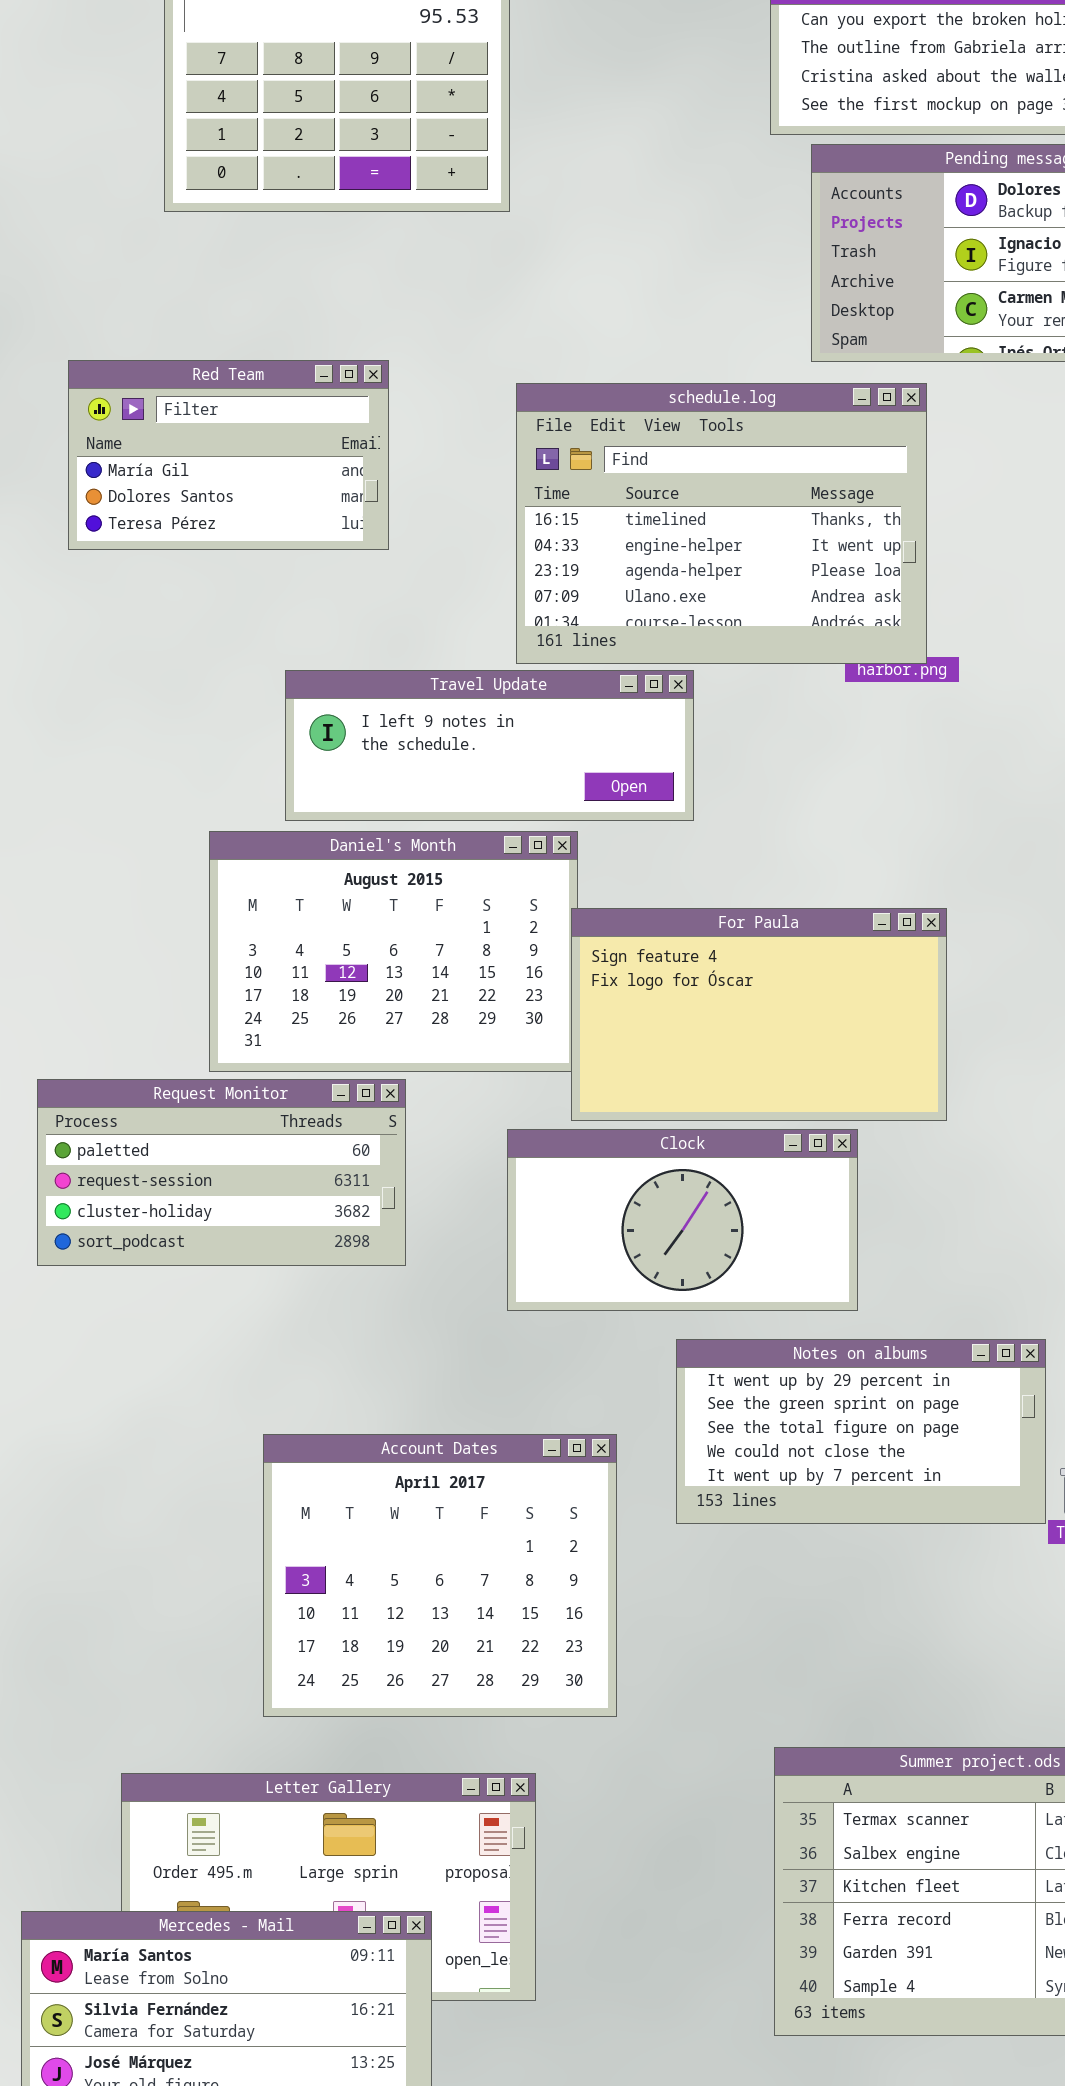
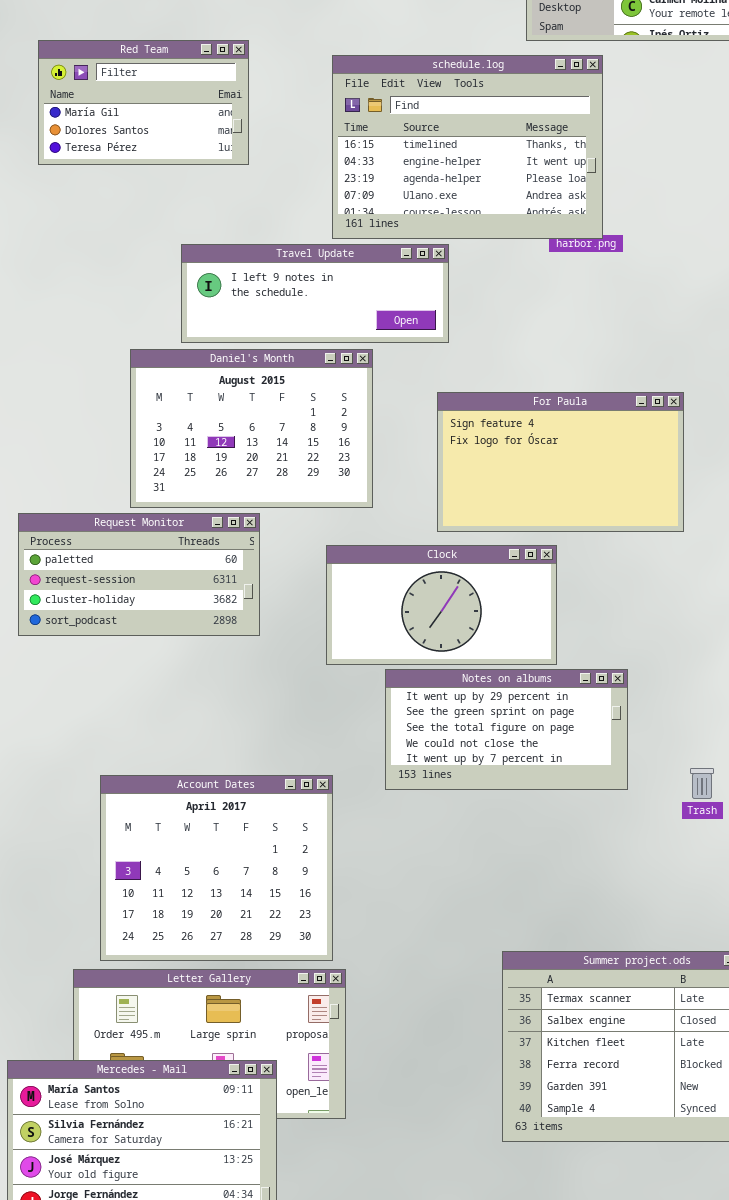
For Paula: [571,908,947,1121] -> [437,392,684,532], moved
Notes on albums: [676,1339,1046,1524] -> [385,669,628,790], moved
Account Dates: [263,1434,617,1717] -> [100,775,333,961], moved

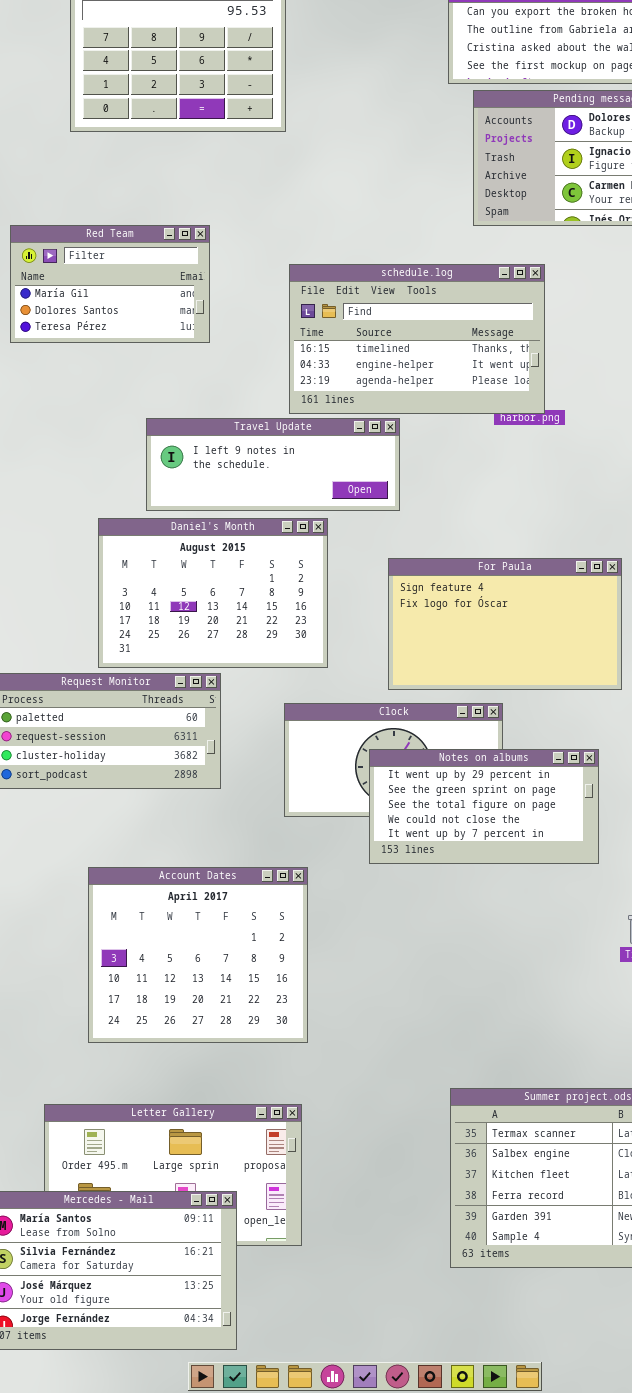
schedule.log: [332,55,603,239] -> [289,264,545,414], resized
Notes on albums: [385,669,628,790] -> [369,749,599,864], moved
Account Dates: [100,775,333,961] -> [88,867,308,1043], moved

